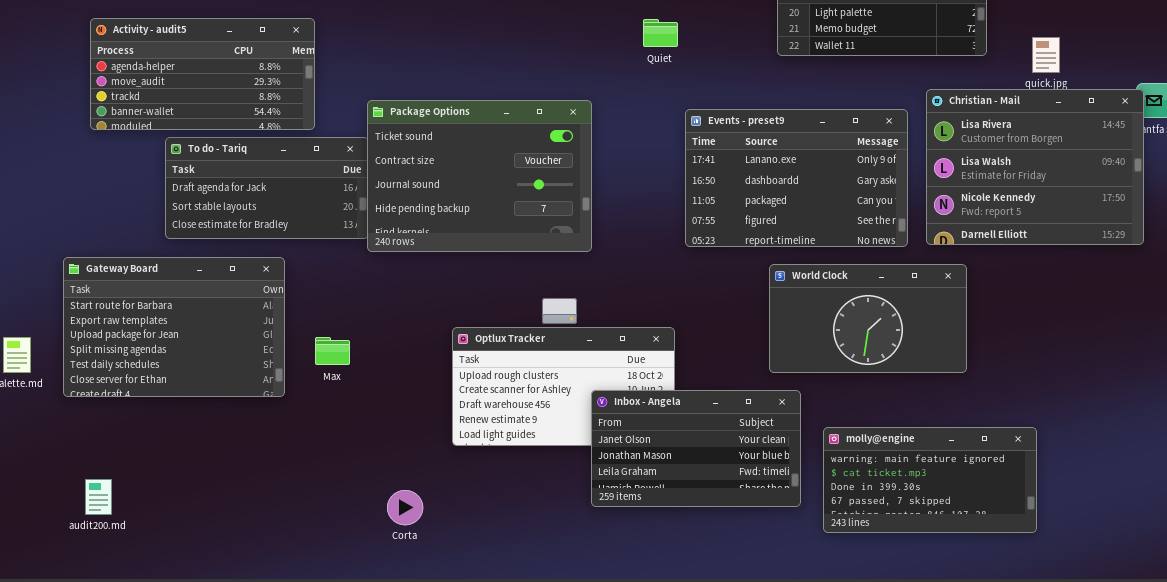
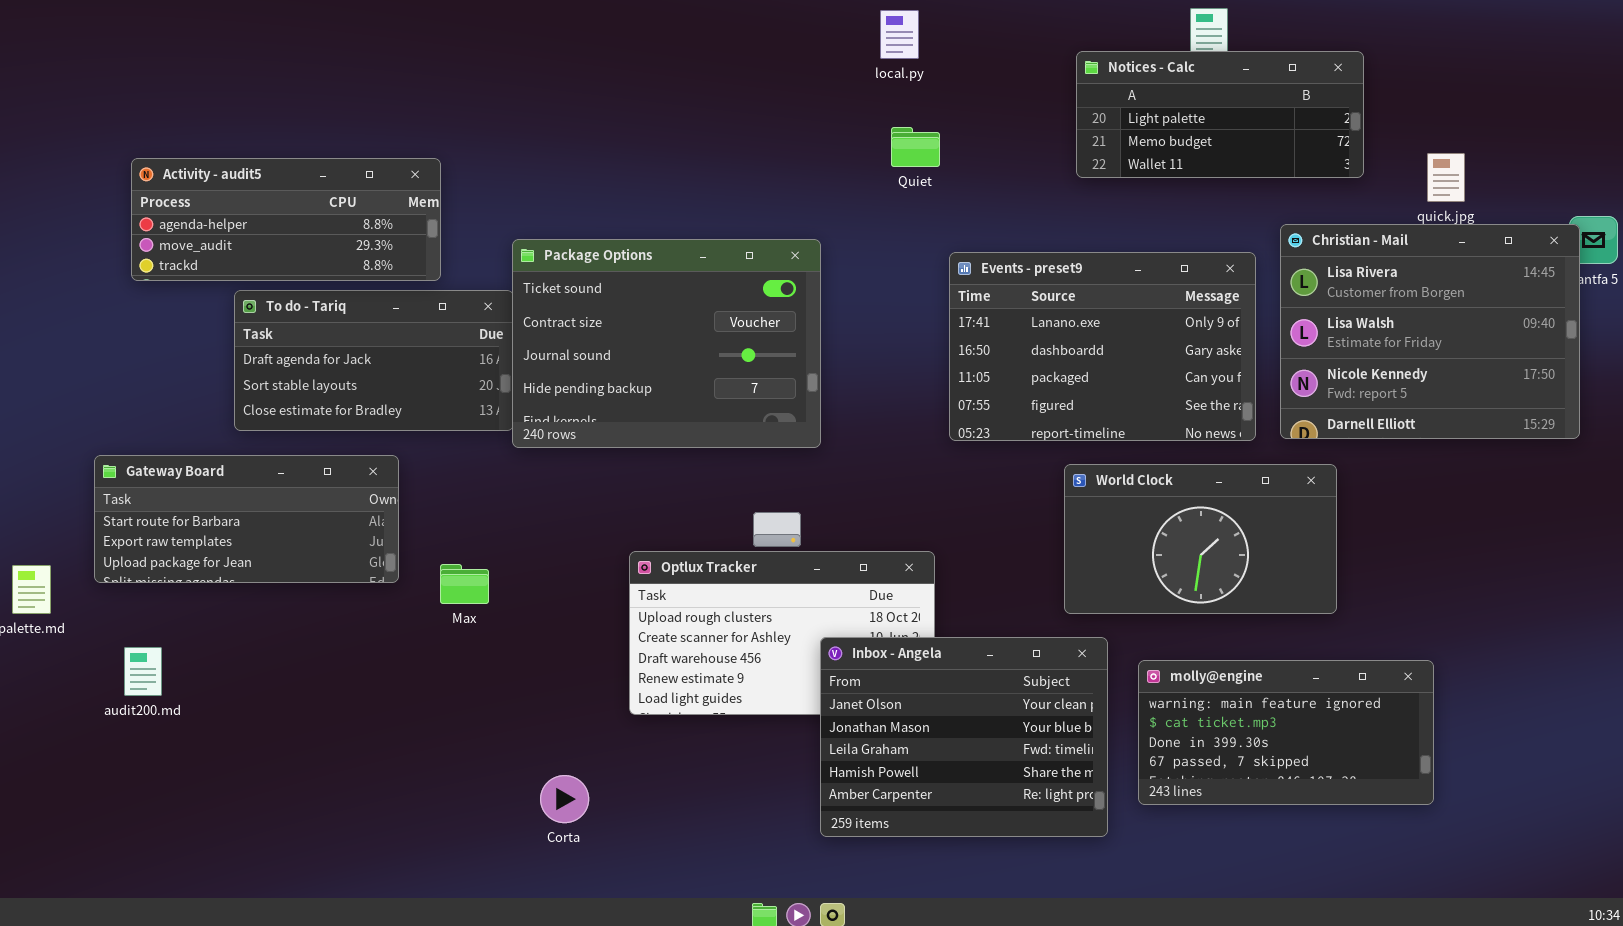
Activity - audit5: [90,18,315,130] -> [131,158,441,281], resized
Gateway Board: [63,257,285,397] -> [94,455,399,583], resized
Inbox - Angela: [591,390,801,507] -> [820,637,1108,837], resized
molly@engine: [823,427,1037,533] -> [1138,660,1434,805], moved
audit200.md: [85,479,112,515] -> [124,647,162,696], moved

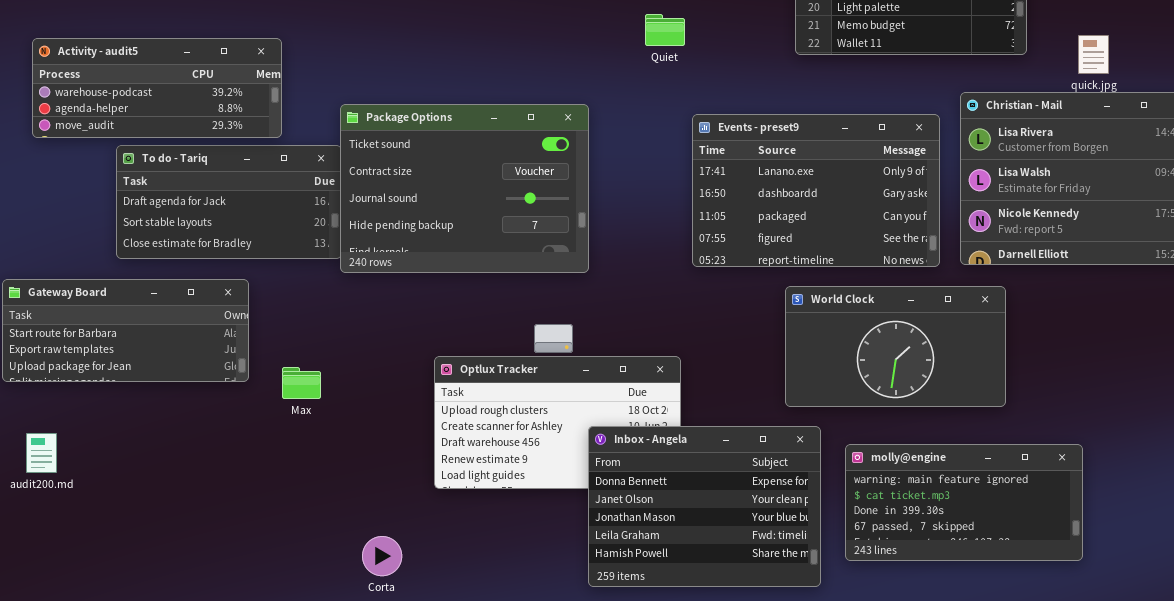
Activity - audit5: [131,158,441,281] -> [32,38,282,138], scrolled up 1 row
Inbox - Angela: [820,637,1108,837] -> [588,426,821,587], scrolled up 1 row

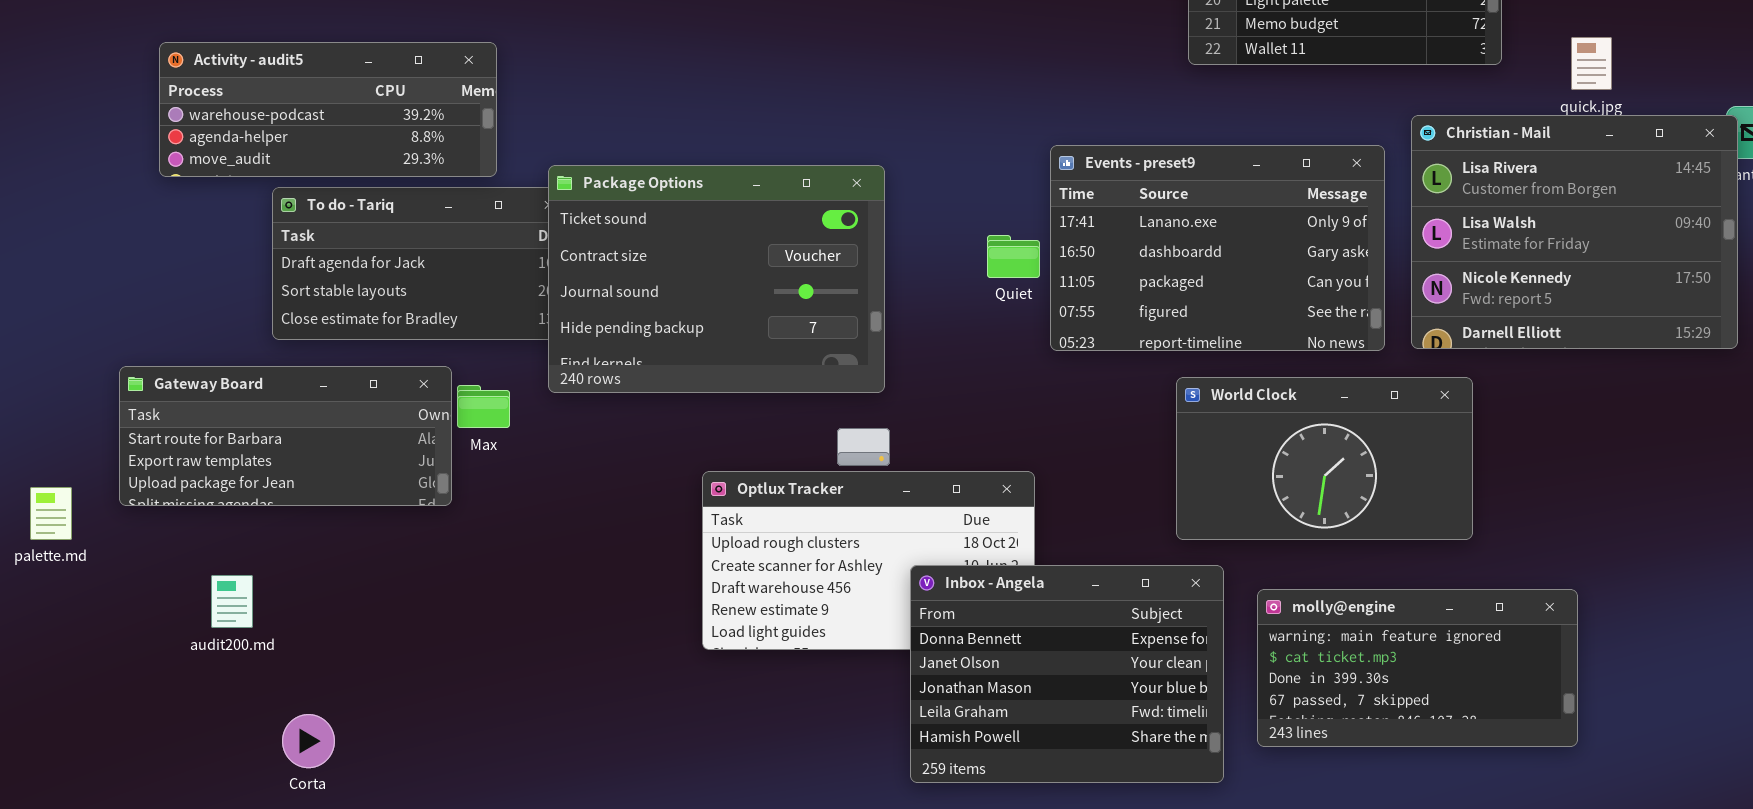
Quiet: [645,14,685,46] -> [987,235,1040,278], moved
Package Options: [340,104,589,273] -> [548,165,885,393], moved
Max: [282,367,321,399] -> [457,385,510,428], moved
audit200.md: [26,433,57,473] -> [211,575,253,628], moved
Corta: [362,536,402,576] -> [282,714,335,768], moved

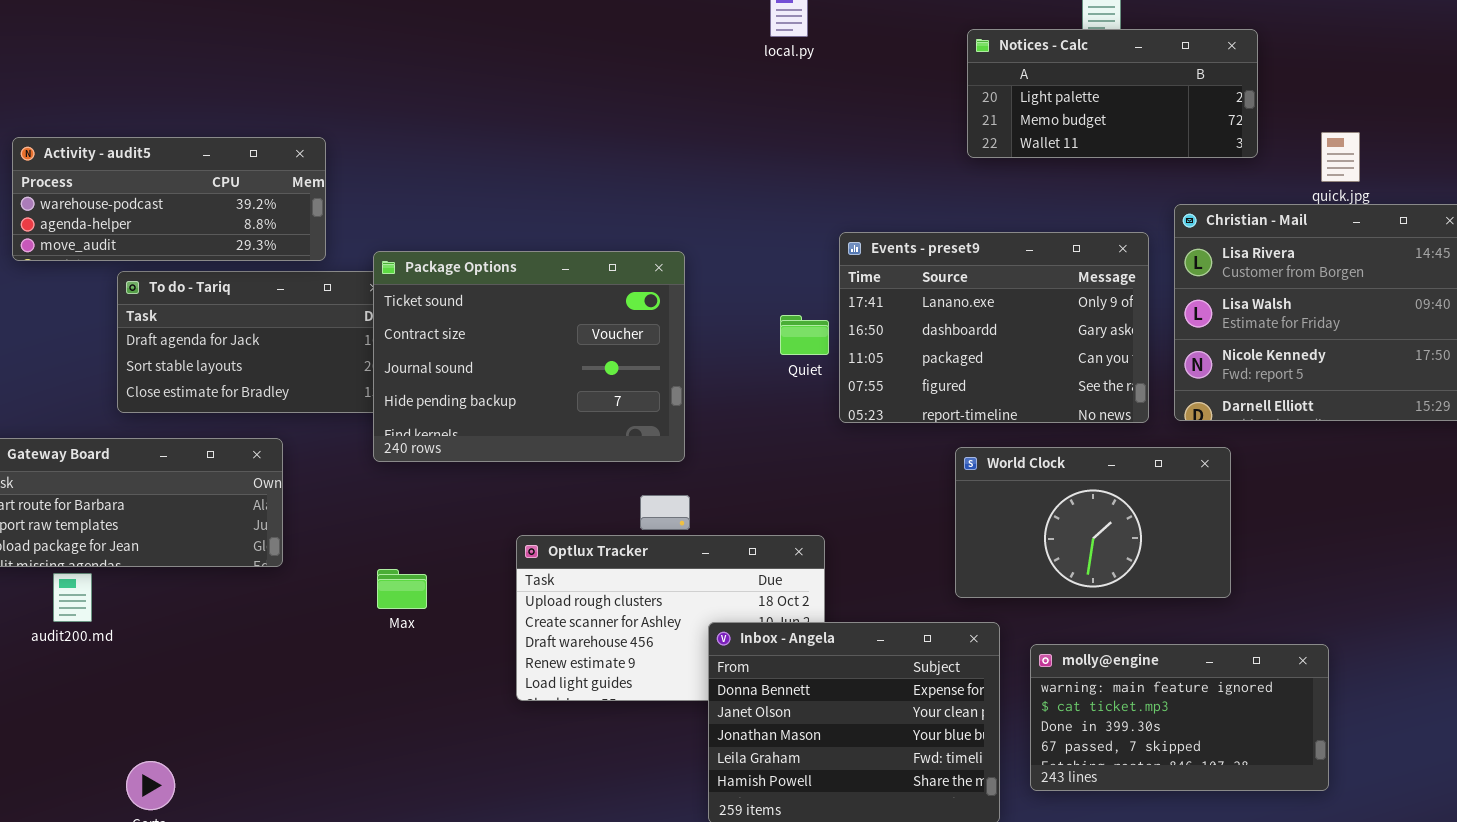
Max: [457,385,510,428] -> [377,569,427,609], moved
audit200.md: [211,575,253,628] -> [53,573,92,622], moved

